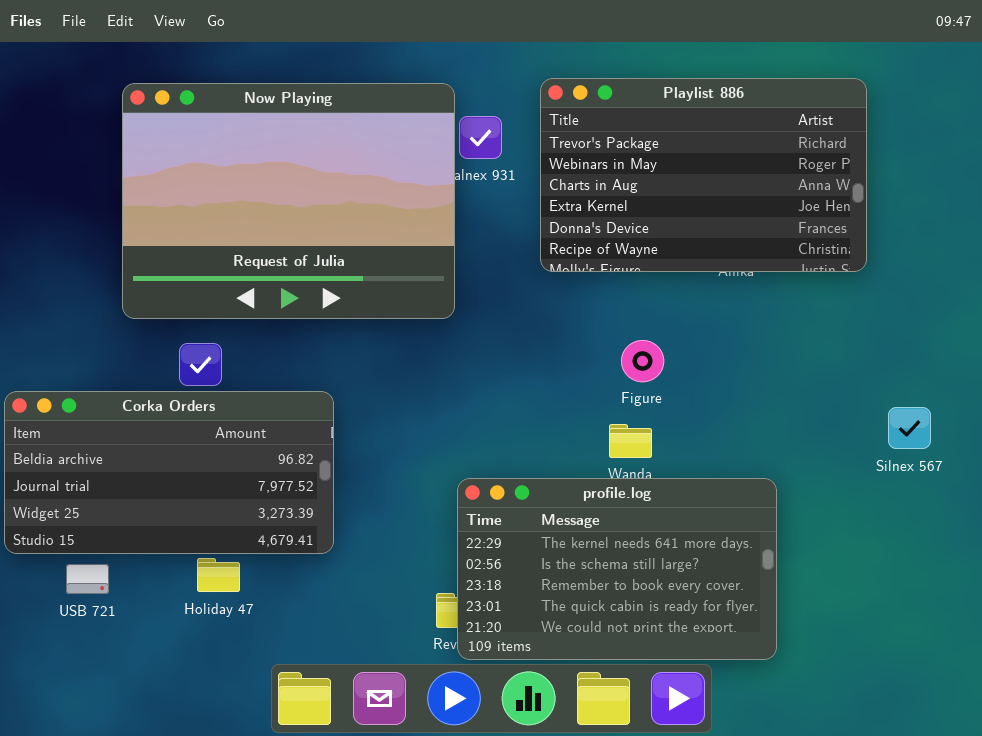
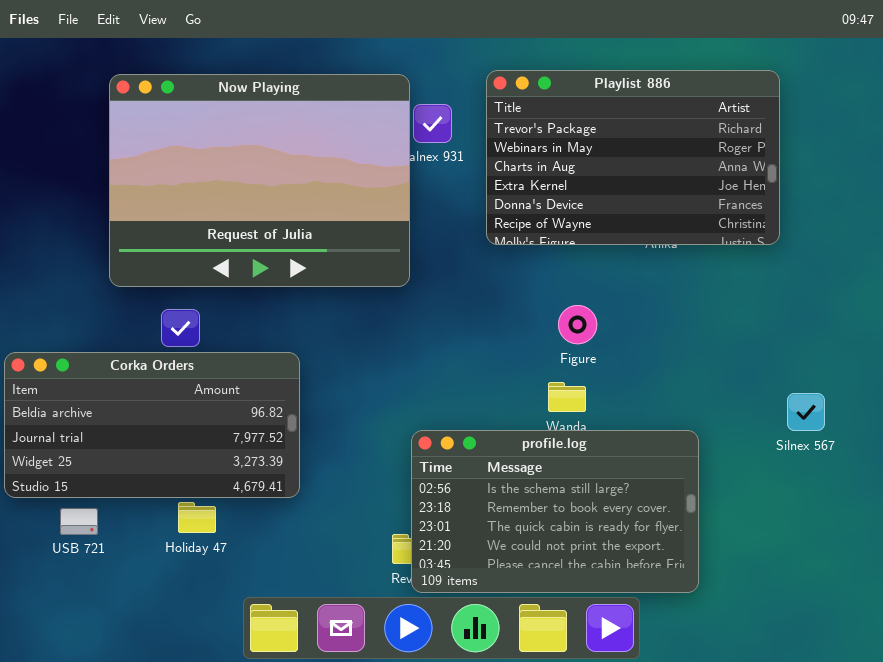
Silnex 567: [888,407,931,449] -> [787,393,825,431], moved
profile.log: [457,478,777,660] -> [411,430,699,593], scrolled down 1 row

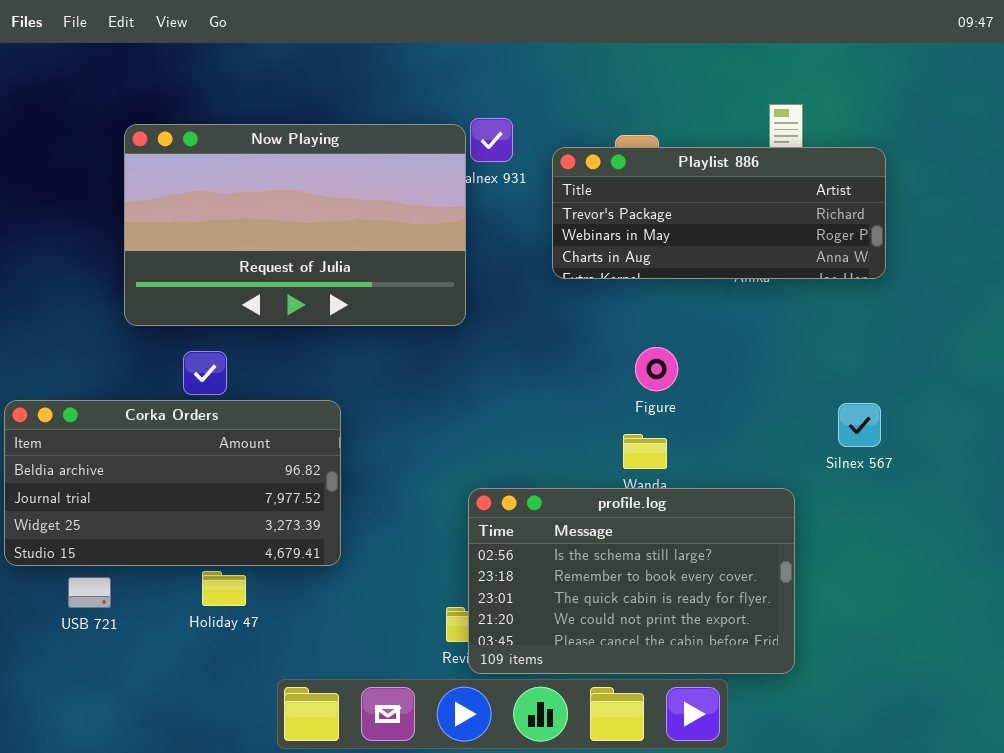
Playlist 886: [486,70,780,245] -> [552,147,886,279], resized
Now Playing: [109,74,410,287] -> [124,124,466,326], resized
Silnex 567: [787,393,825,431] -> [838,403,881,447], moved

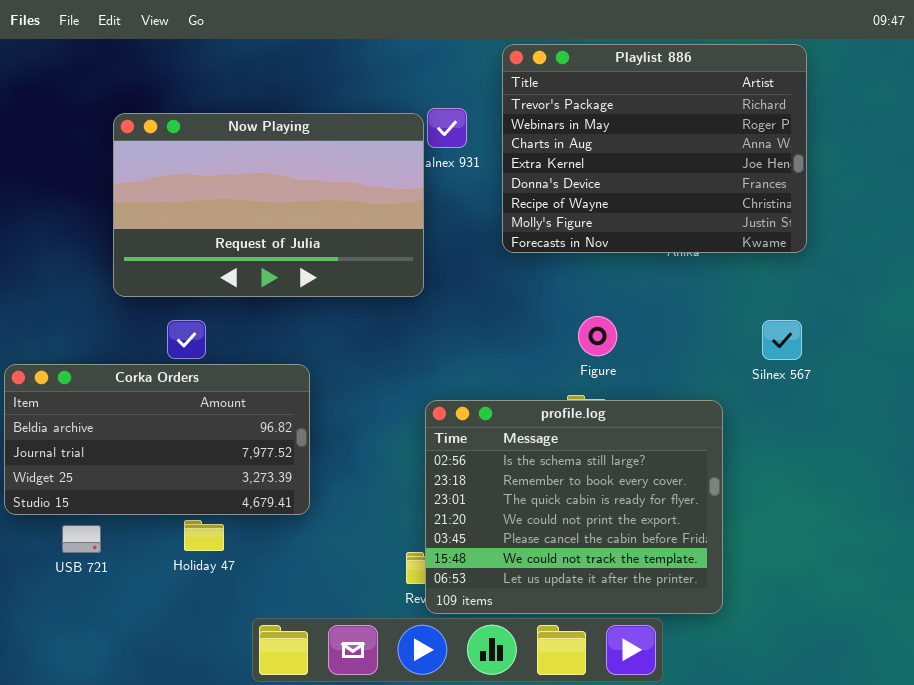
Playlist 886: [552,147,886,279] -> [502,44,807,253], resized
Silnex 567: [838,403,881,447] -> [762,320,802,360], moved
profile.log: [468,488,795,674] -> [425,400,723,614], resized

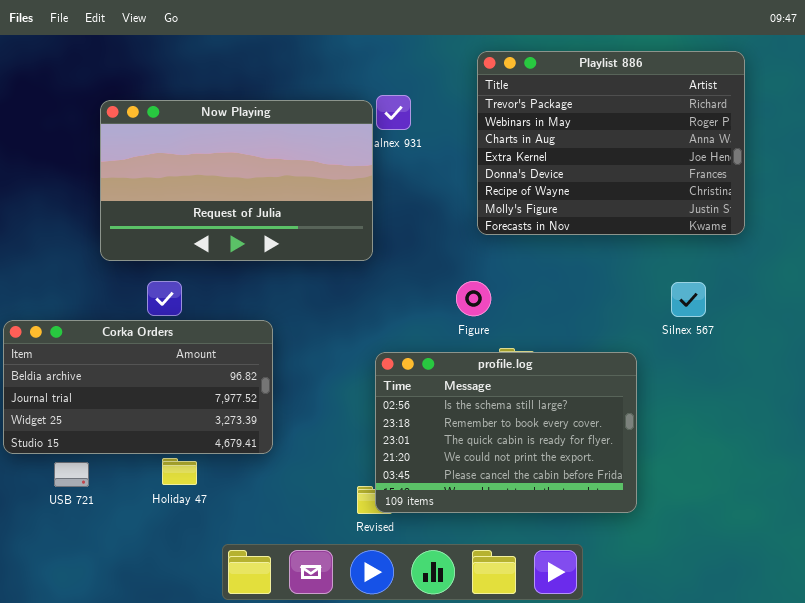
Playlist 886: [502,44,807,253] -> [477,51,745,235], moved
Figure: [578,316,617,356] -> [456,281,491,316], moved
profile.log: [425,400,723,614] -> [375,352,637,513], resized

